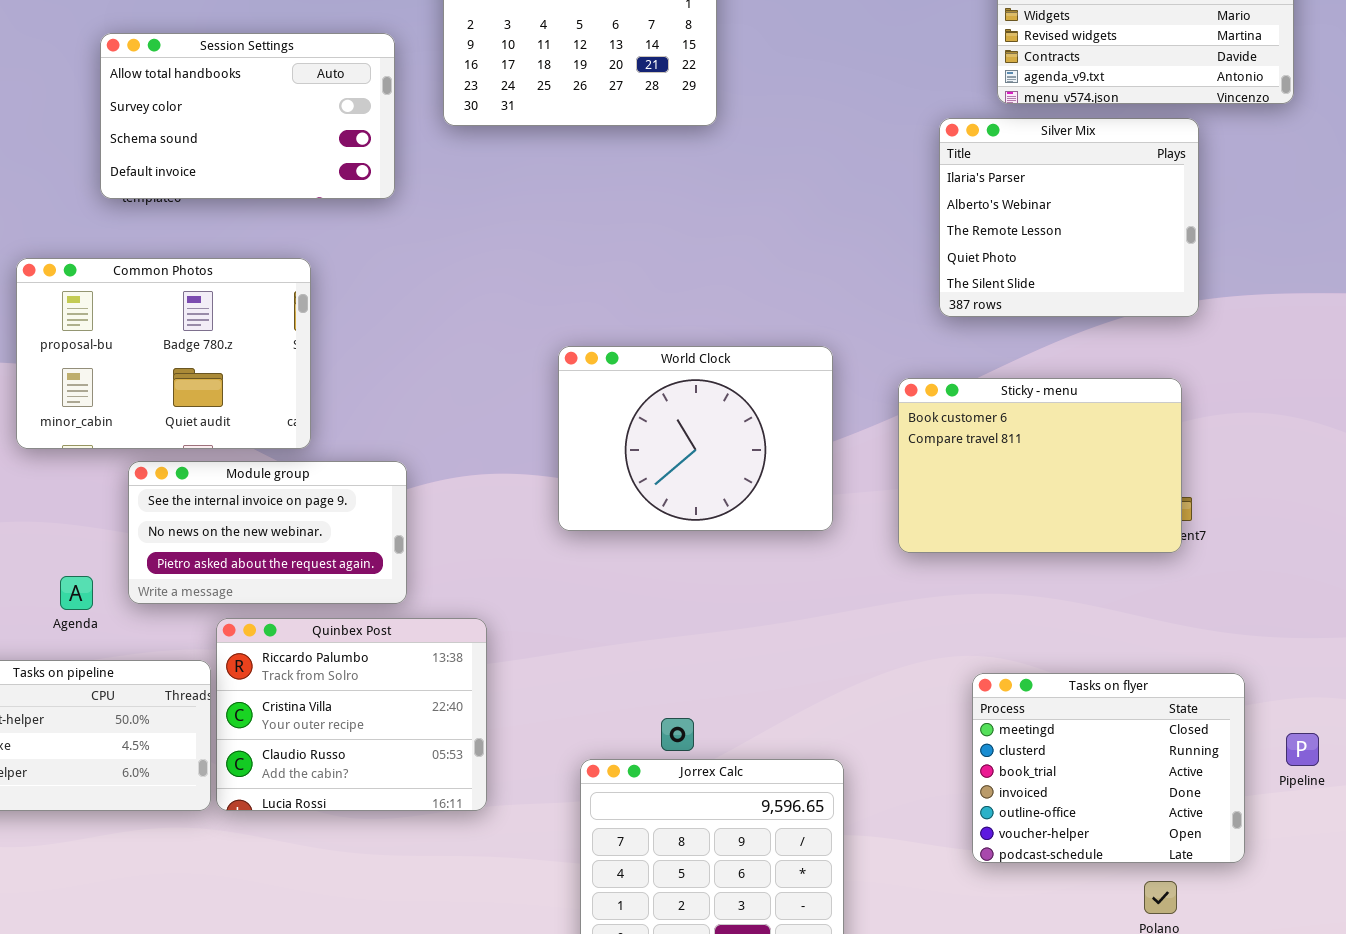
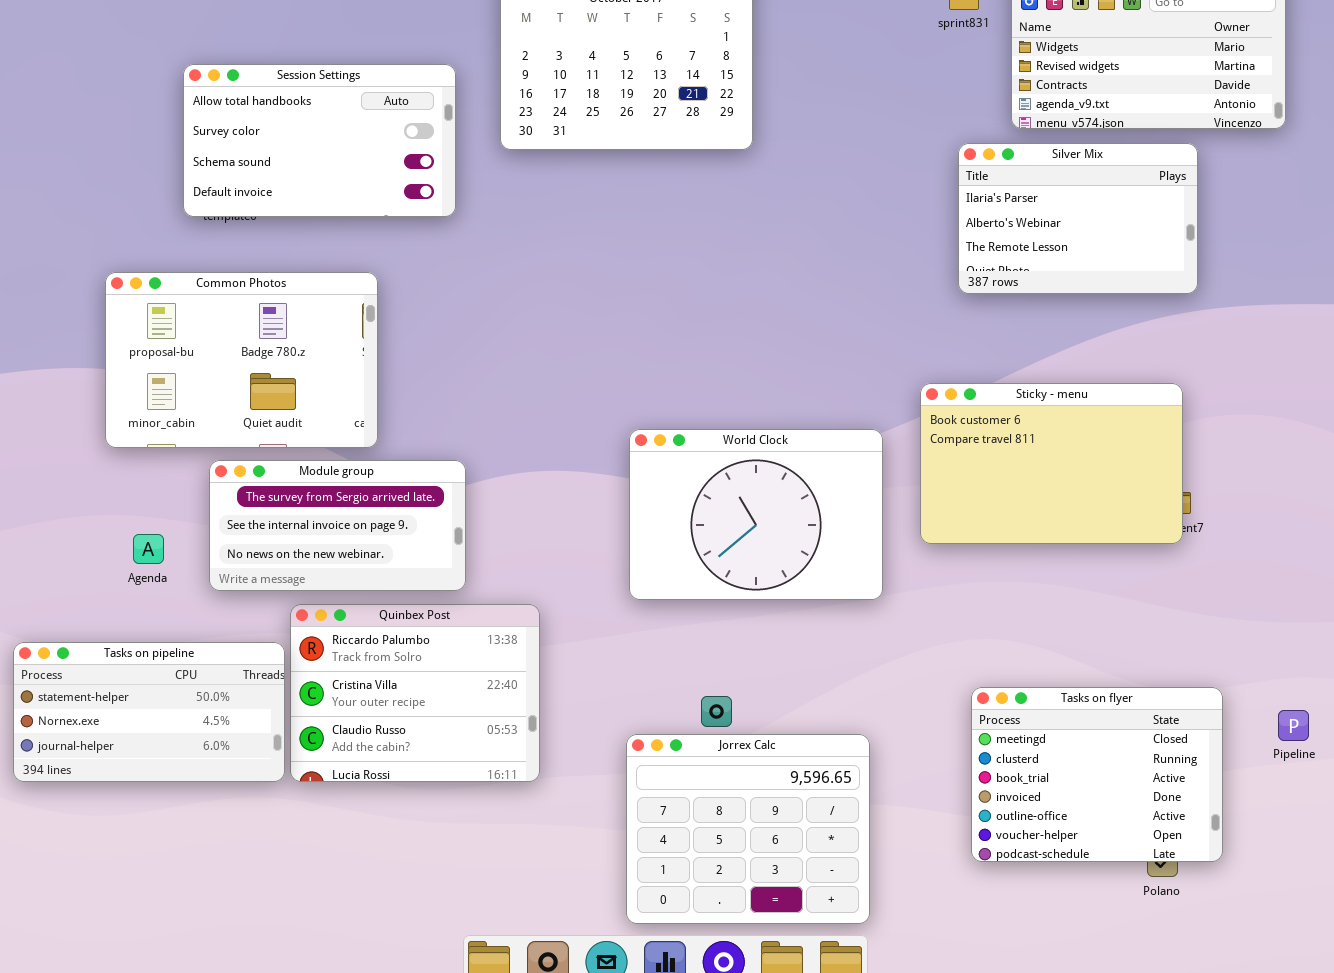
Silver Mix: [939,118,1199,317] -> [958,143,1198,294], resized
World Clock: [558,346,833,531] -> [629,429,883,600], moved
Module group: [128,461,407,604] -> [209,460,466,591], scrolled up 1 row
Agenda: [60,576,93,610] -> [133,534,164,564], moved
Tasks on flyer: [972,673,1245,863] -> [971,687,1223,862], moved

